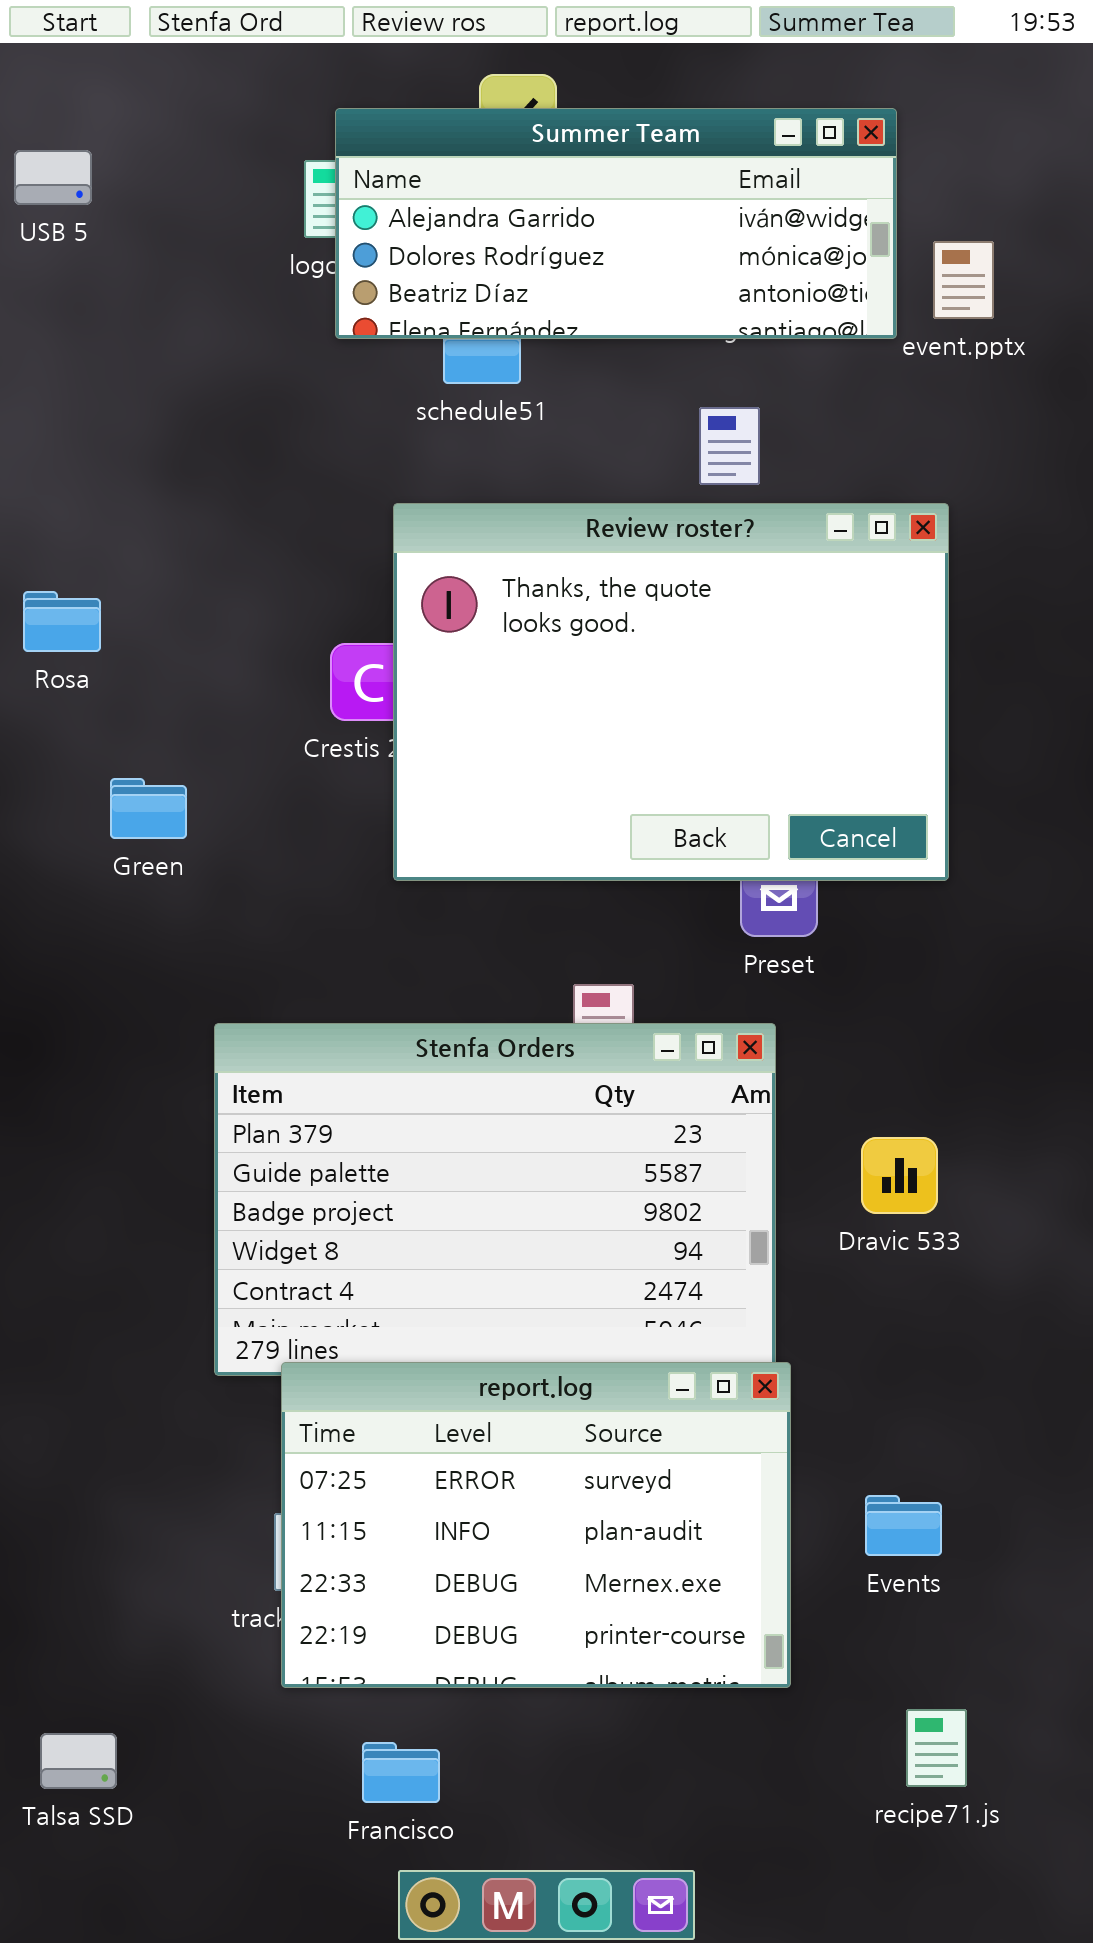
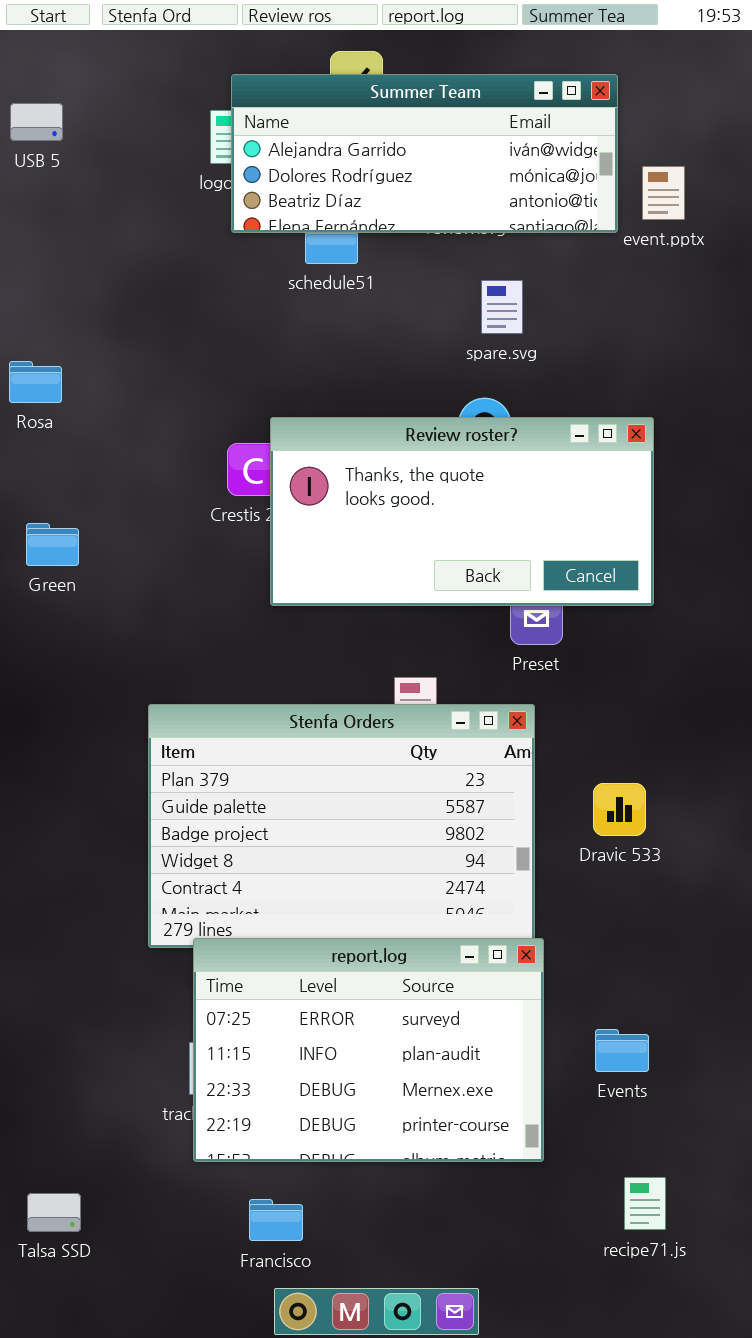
Review roster?: [393,503,949,881] -> [270,417,654,606], resized
Rosa: [23,591,101,652] -> [9,361,62,403], moved
Green: [110,778,187,839] -> [26,523,79,566], moved

